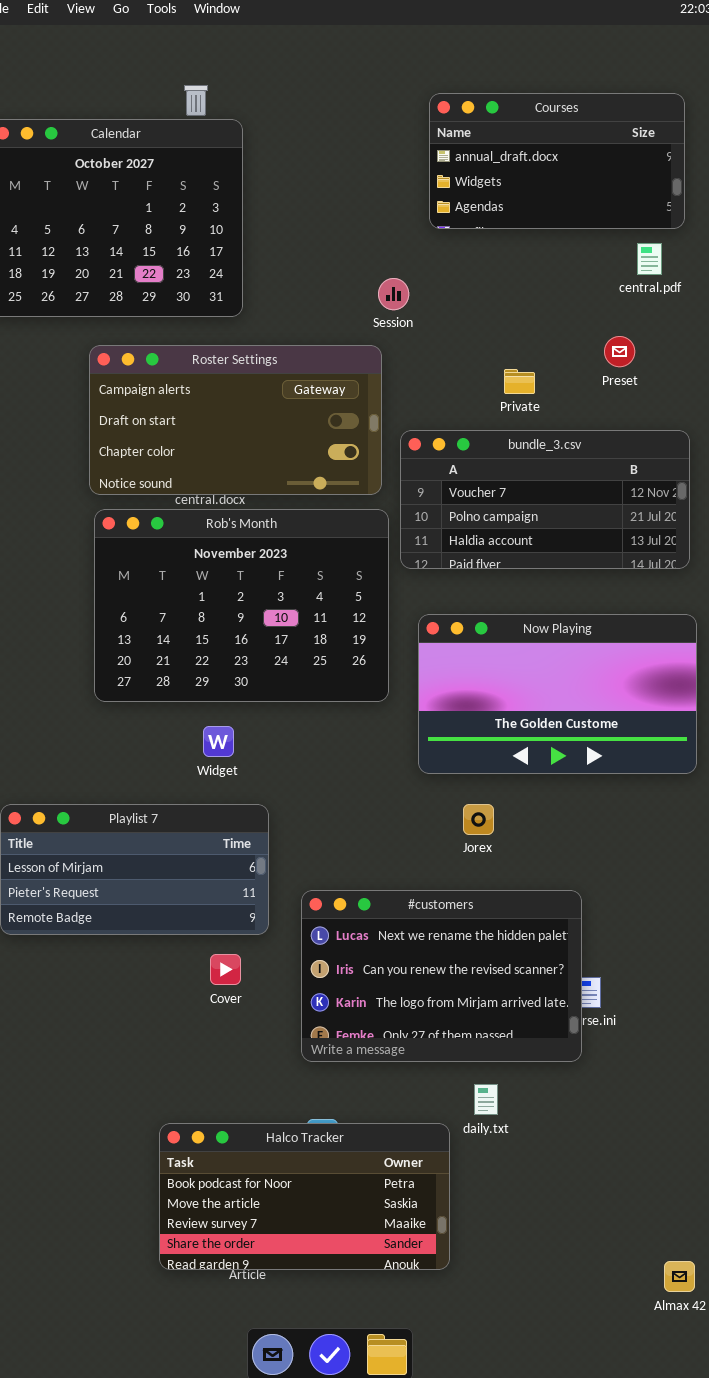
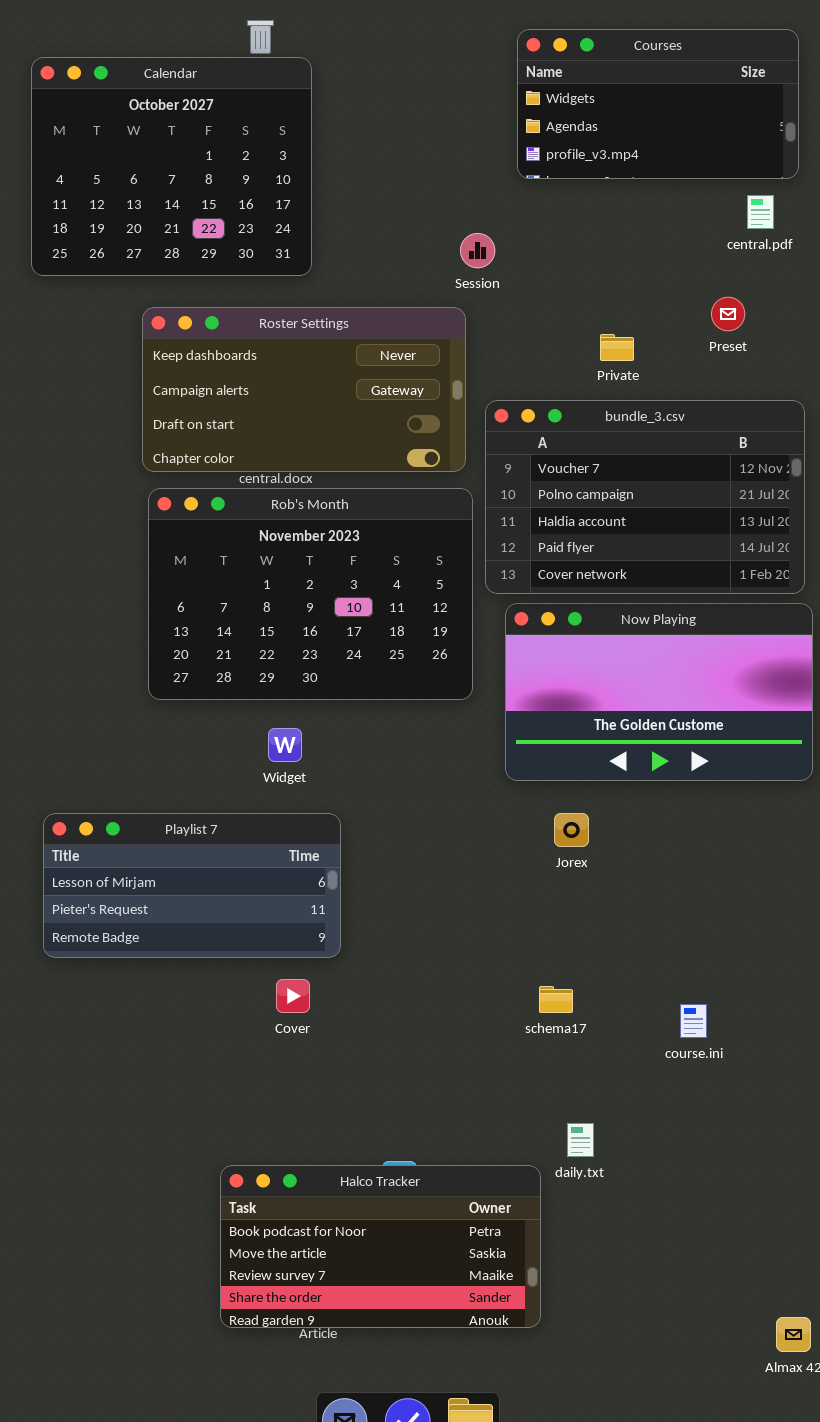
Courses: [429,93,685,229] -> [517,29,799,179], scrolled down 1 row
Roster Settings: [89,345,382,495] -> [142,307,466,472], scrolled up 1 row
bundle_3.csv: [400,430,690,569] -> [485,400,805,594], resized
#customers: [301,890,582,1062] -> none, closed

